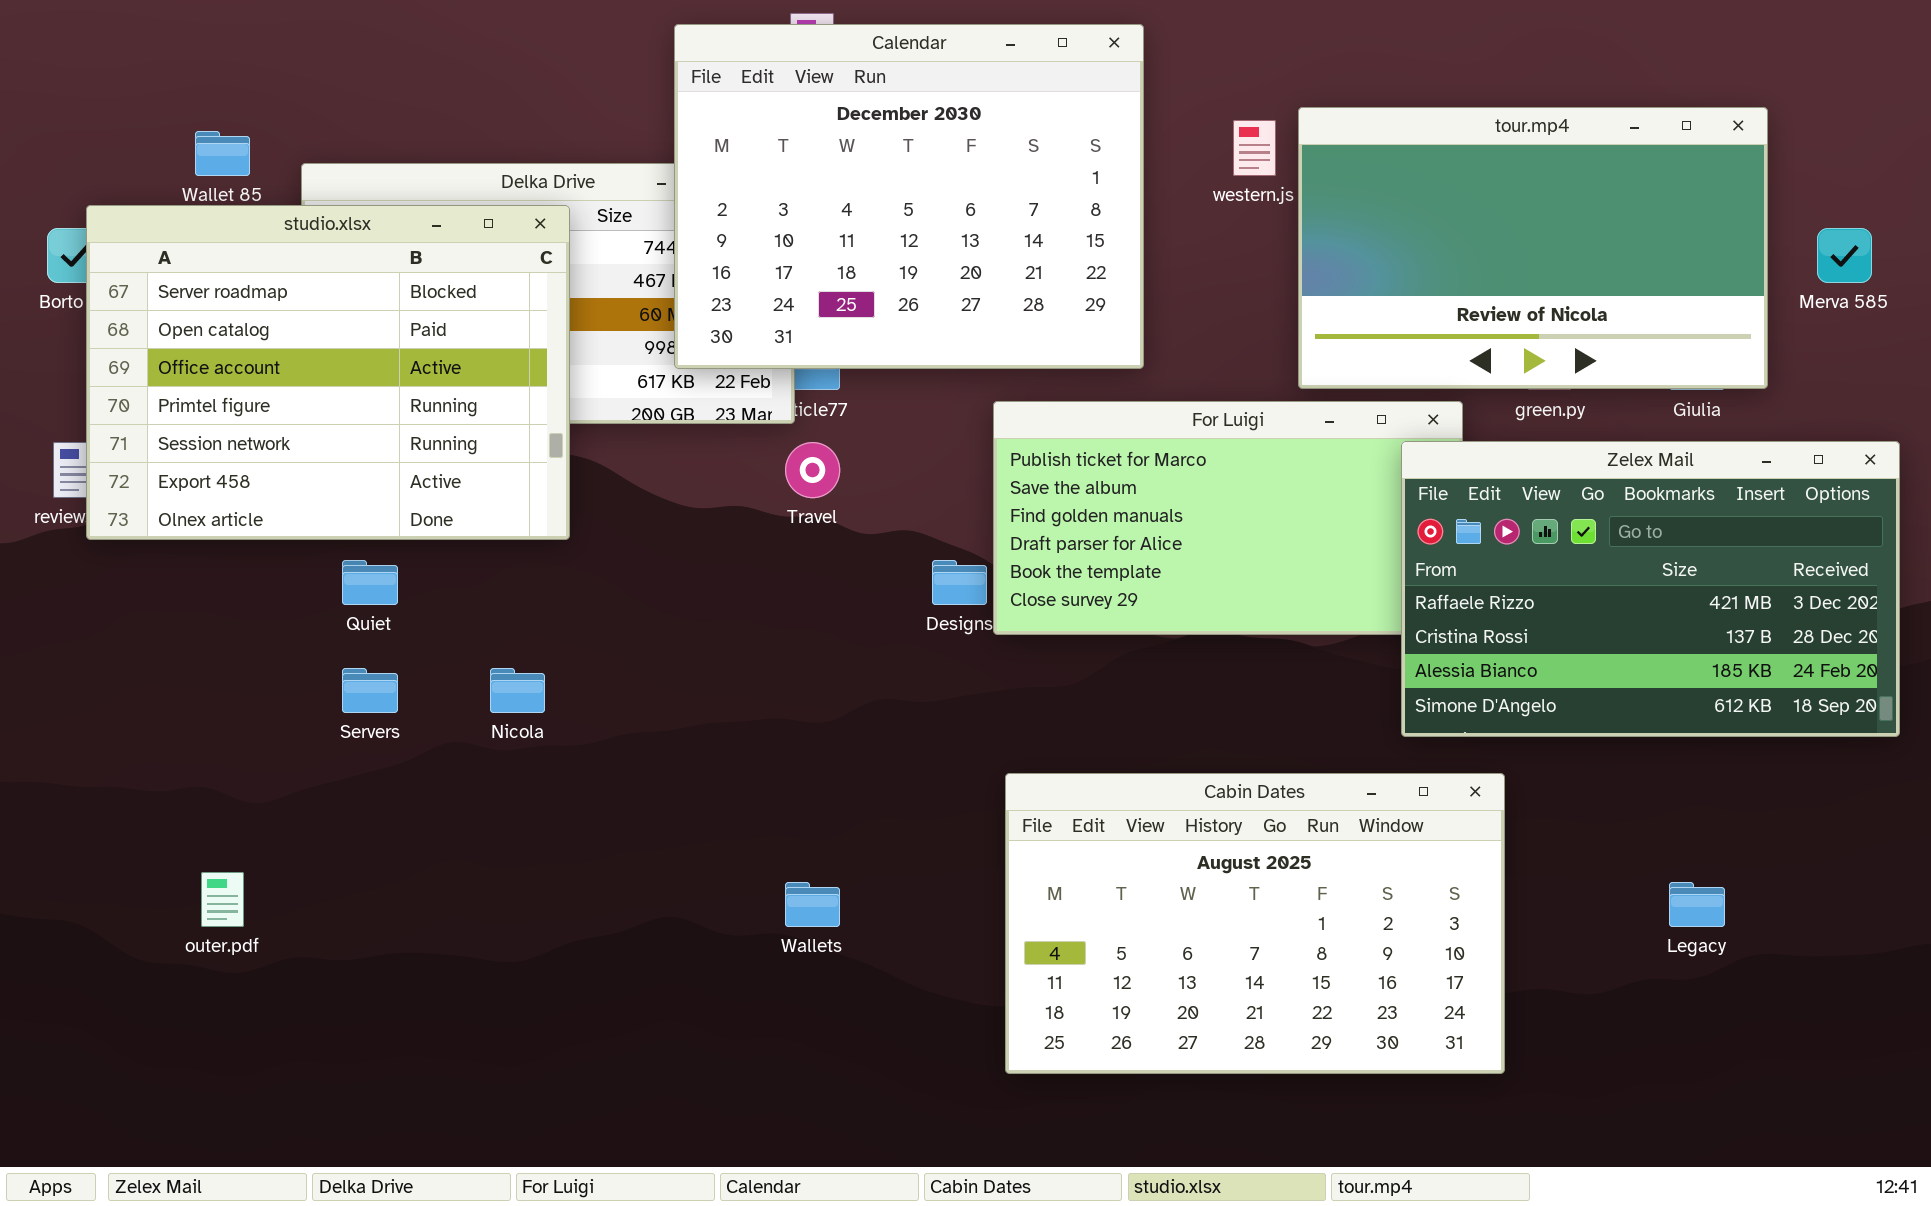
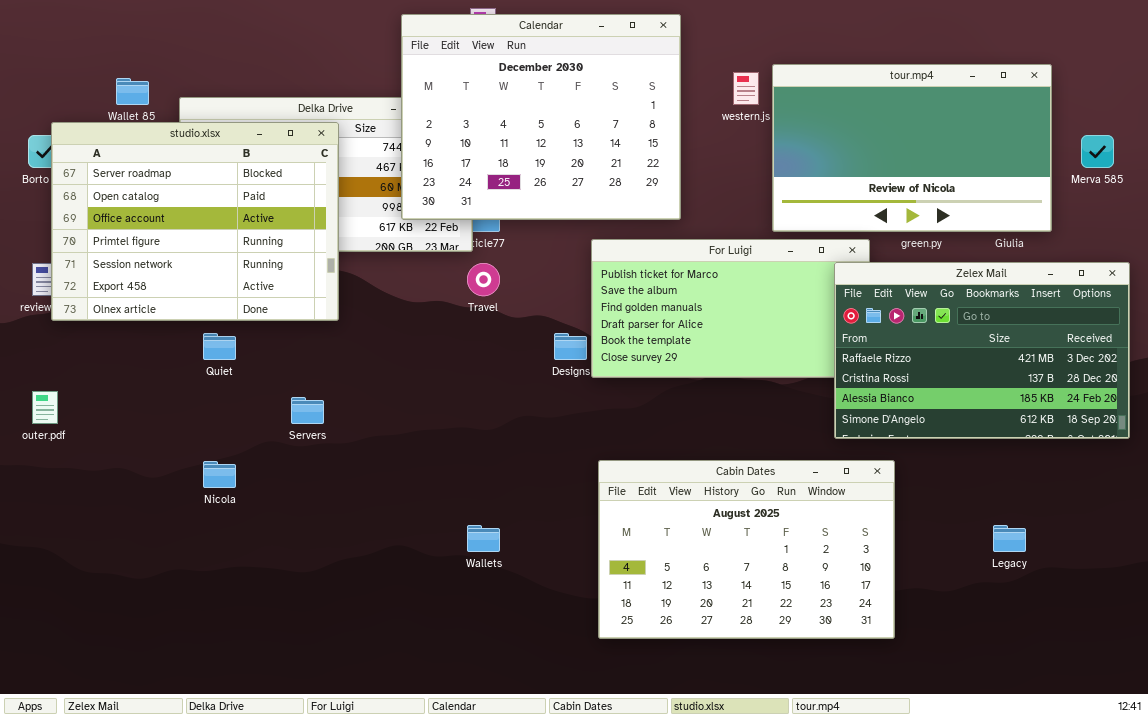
Servers: [342,668,398,713] -> [291,397,324,424], moved
Nicola: [490,668,545,713] -> [203,461,236,488], moved
outer.pdf: [201,872,244,927] -> [32,391,58,424], moved

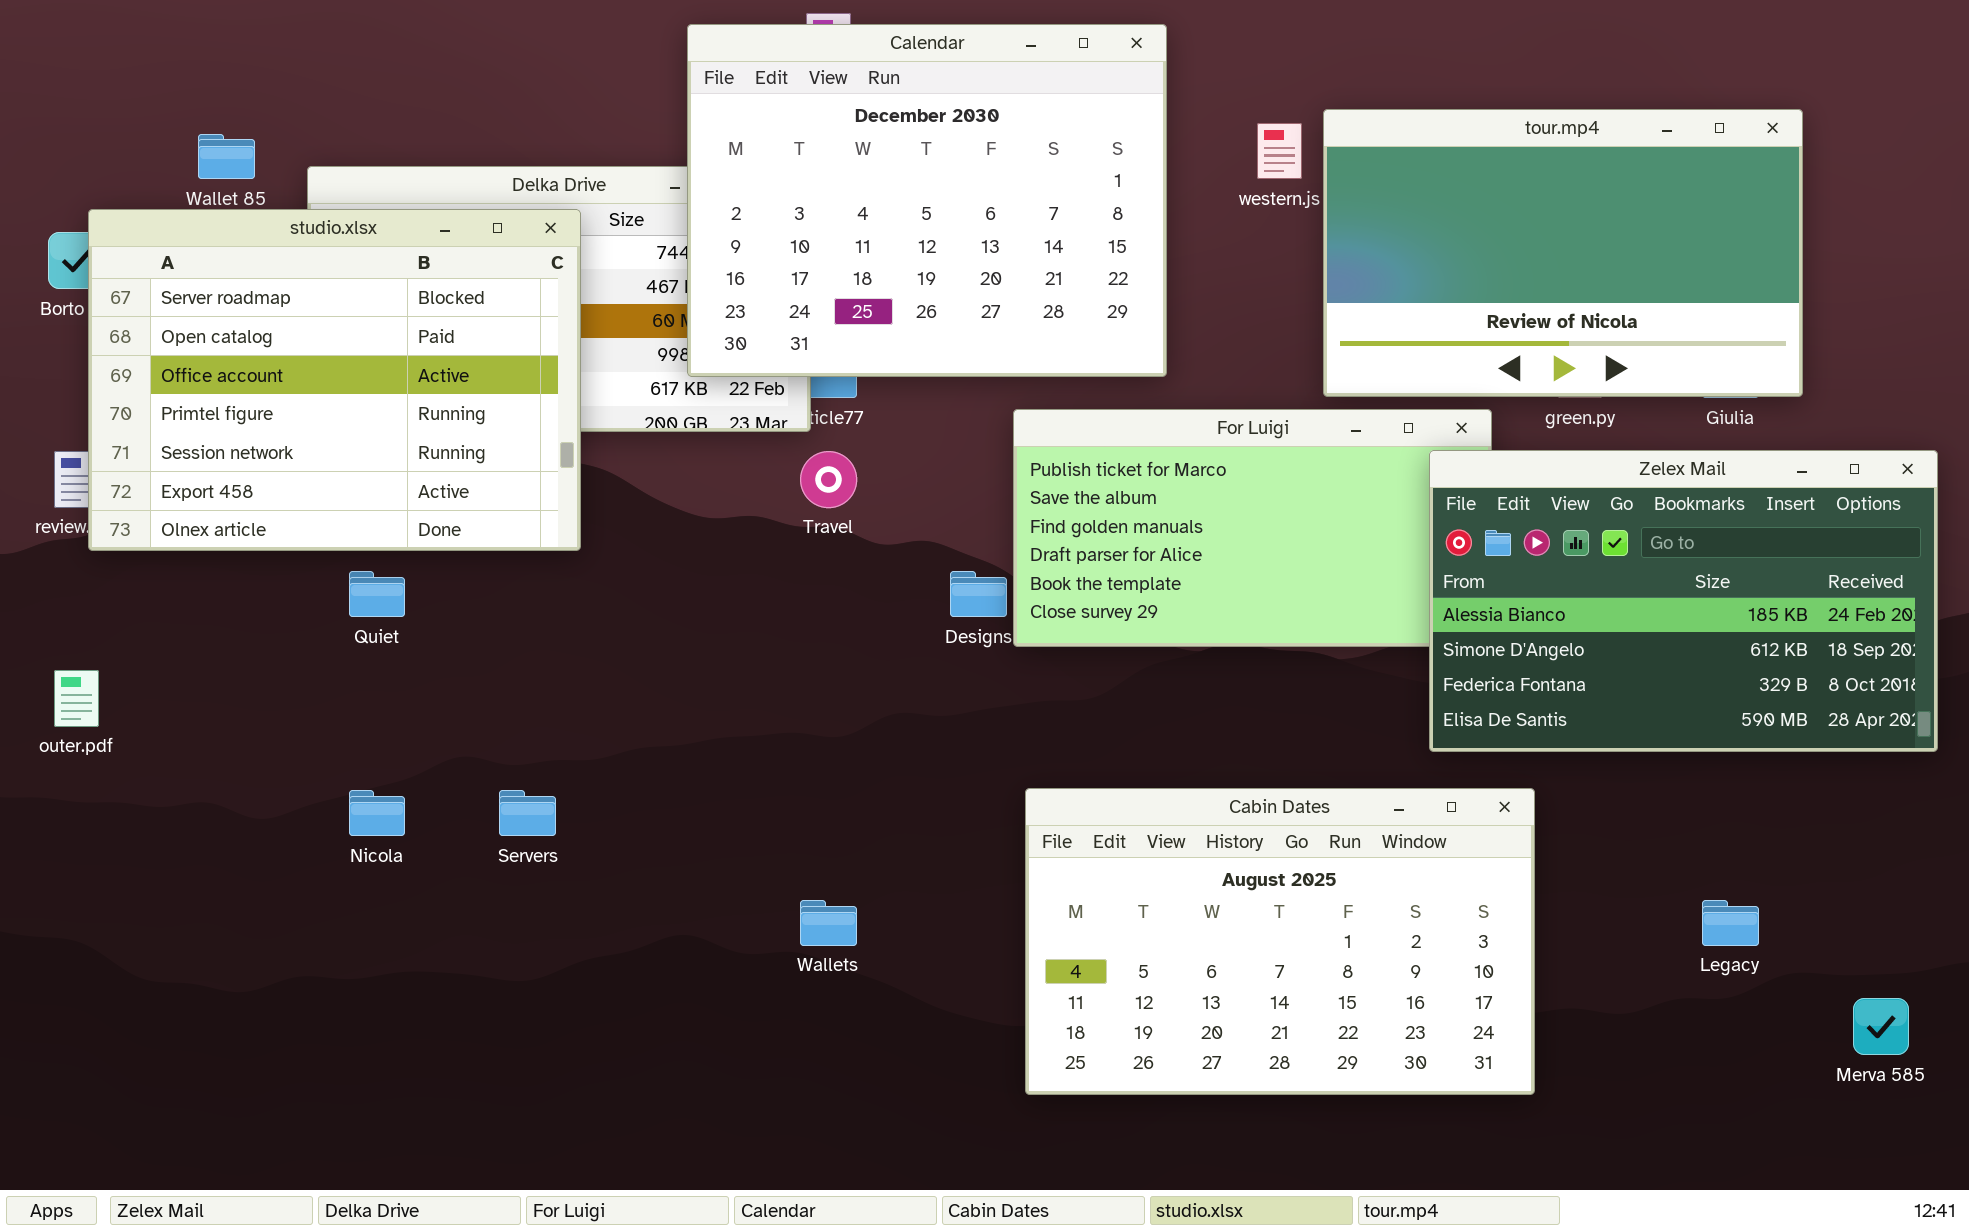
Merva 585: [1081,135,1114,168] -> [1853,998,1909,1055], moved
Zelex Mail: [834,262,1130,439] -> [1429,450,1938,752], scrolled down 2 rows
Servers: [291,397,324,424] -> [499,790,556,836], moved

